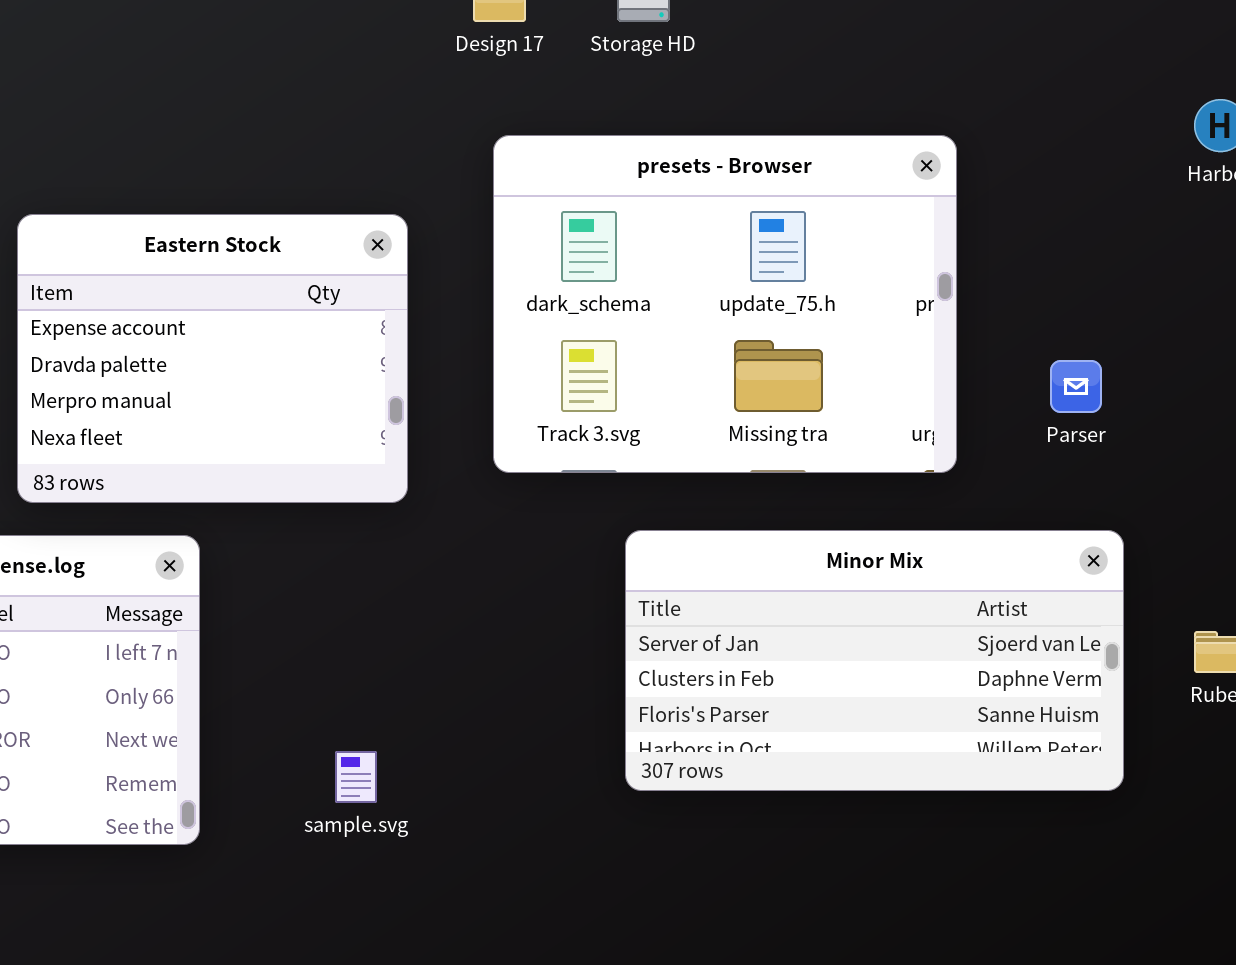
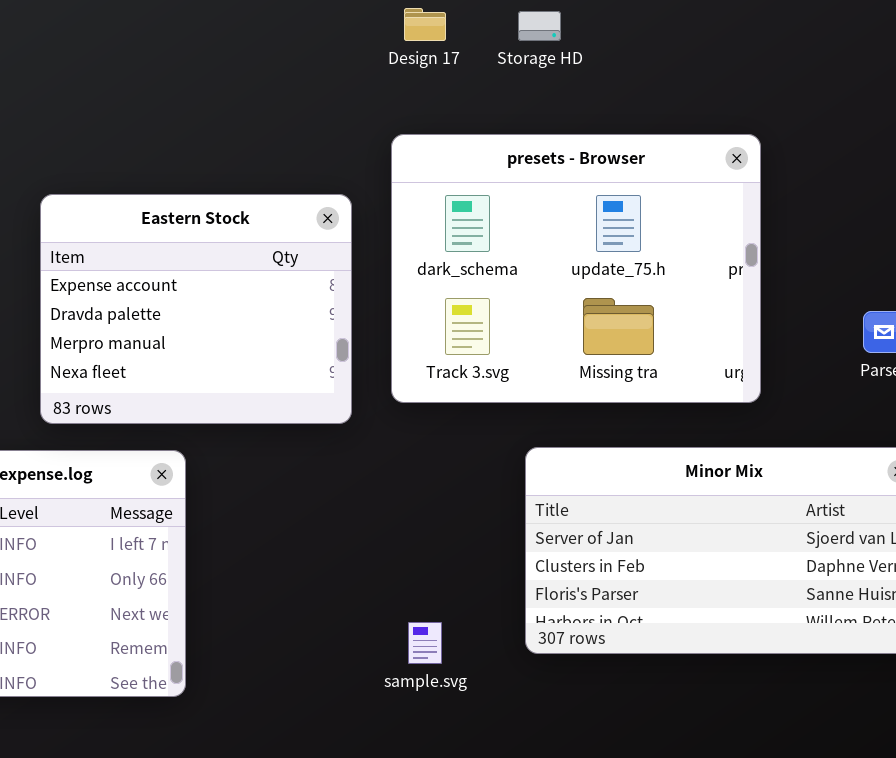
presets - Browser: [493,135,957,473] -> [391,134,761,403], moved
sample.svg: [335,751,377,803] -> [408,622,442,664], moved

